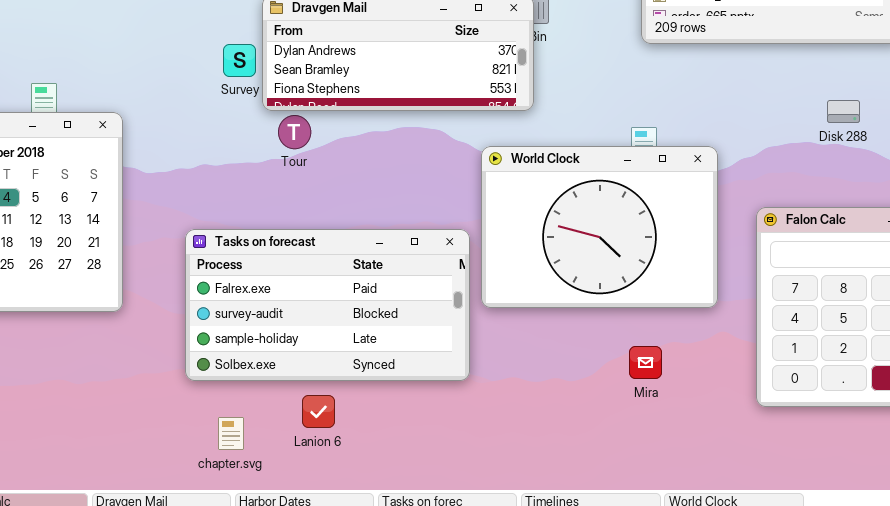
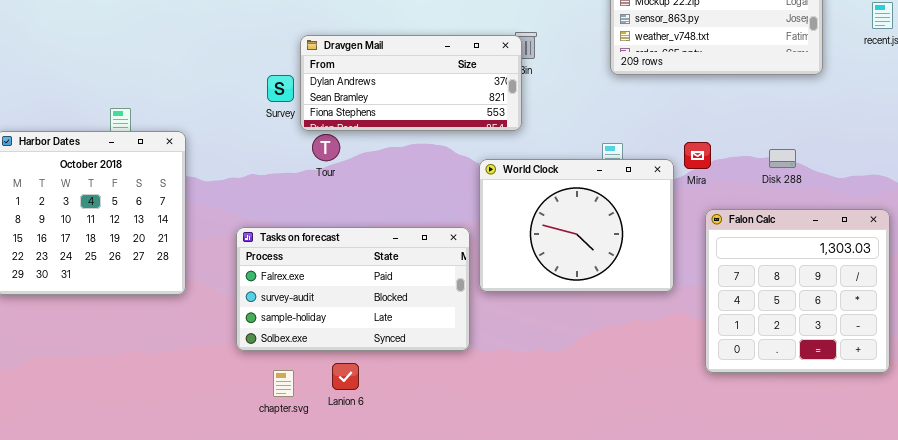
Disk 288: [827,100,860,123] -> [769,149,796,168], moved
Mira: [629,346,662,379] -> [684,142,711,169], moved
chapter.svg: [218,417,244,450] -> [273,370,294,397], moved

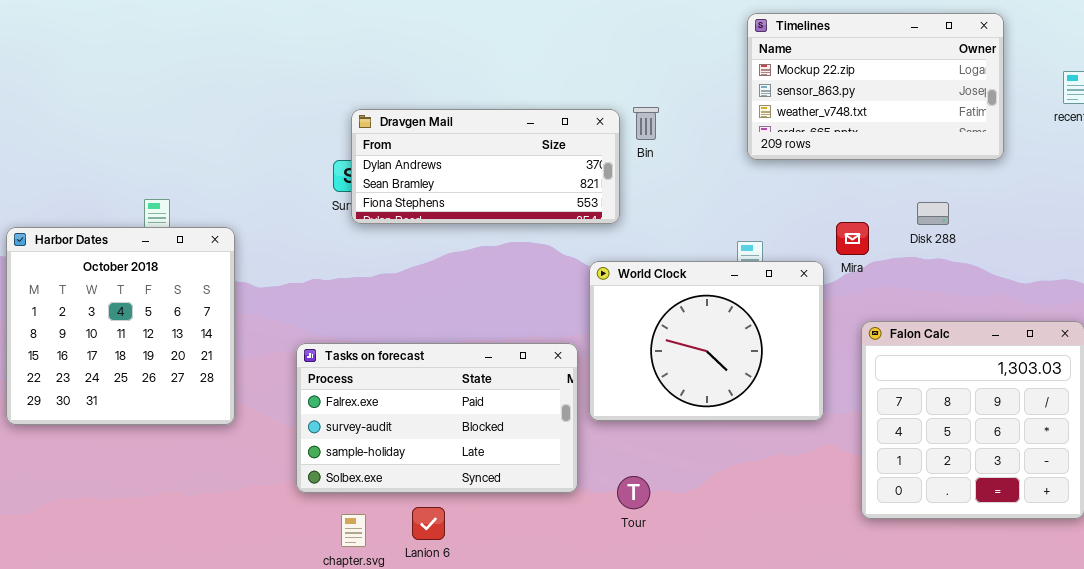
Dravgen Mail: [300,35,522,131] -> [351,109,620,224], moved
Tour: [312,134,340,161] -> [617,476,650,509], moved
Mira: [684,142,711,169] -> [836,222,869,255], moved
Disk 288: [769,149,796,168] -> [917,202,949,225], moved

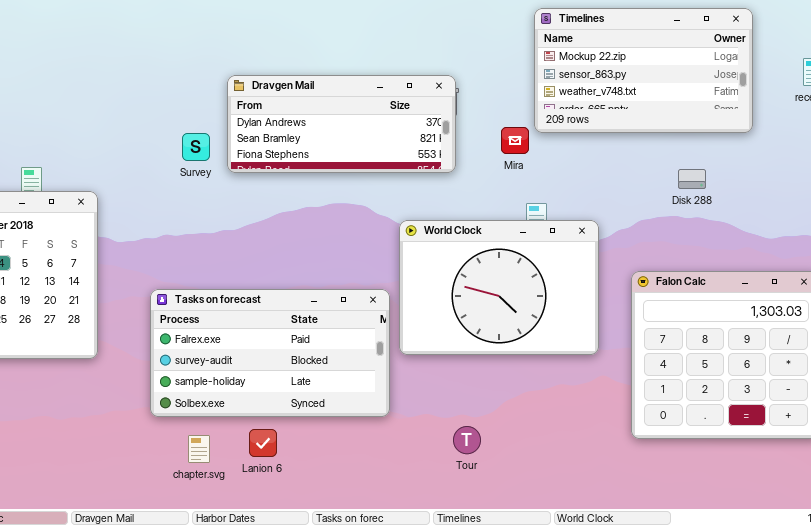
Dravgen Mail: [351,109,620,224] -> [227,75,456,173], moved
Mira: [836,222,869,255] -> [501,127,529,154], moved
Tour: [617,476,650,509] -> [453,426,481,454], moved

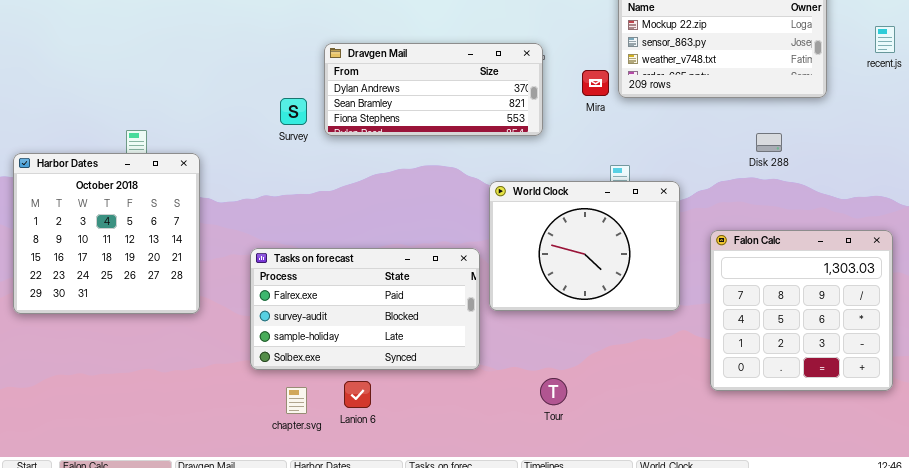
Mira: [501,127,529,154] -> [582,70,609,96], moved

